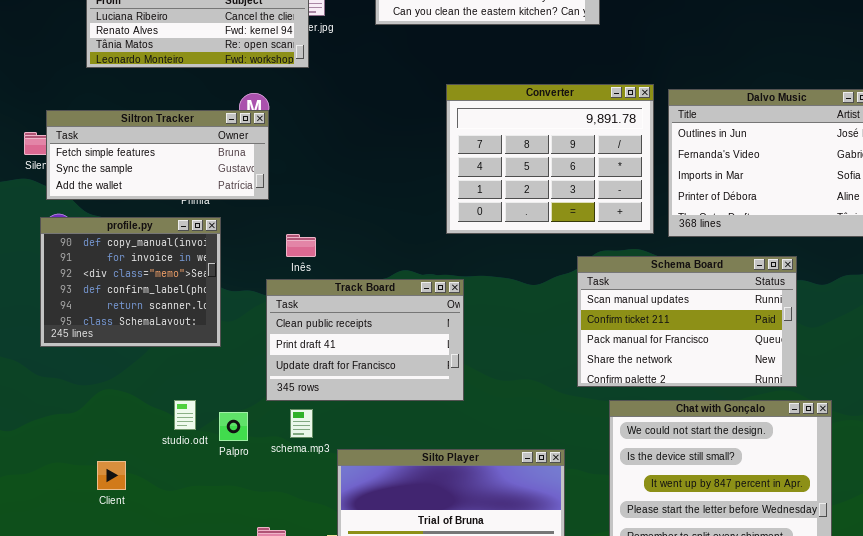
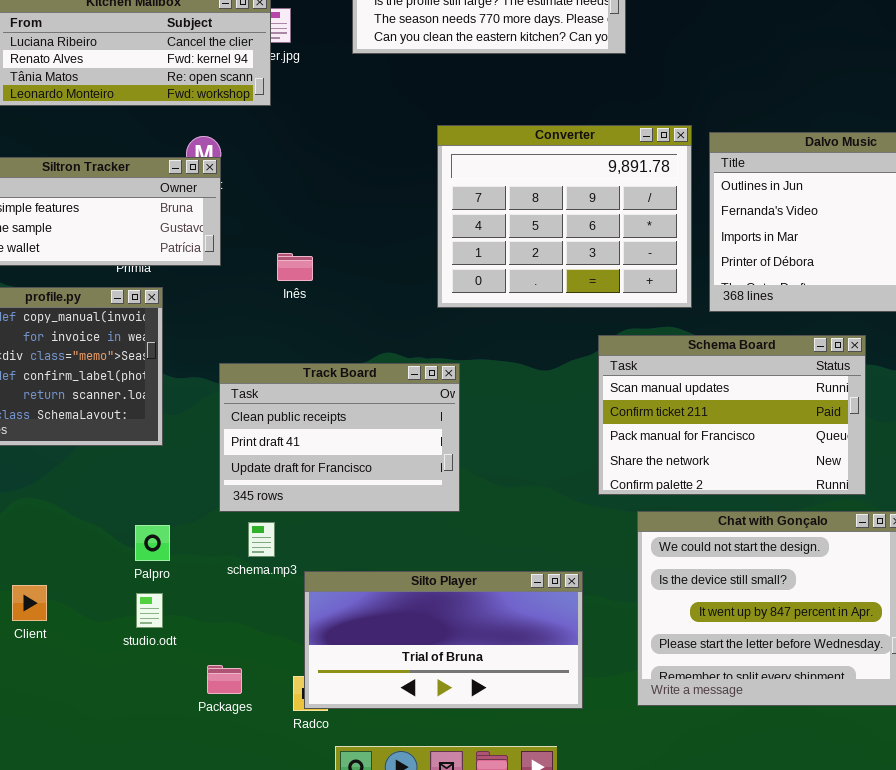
Inês: [286,234,316,257] -> [277,253,313,281], moved
studio.odt: [174,400,196,430] -> [136,593,163,628], moved
Palpro: [219,412,248,441] -> [135,525,170,561], moved

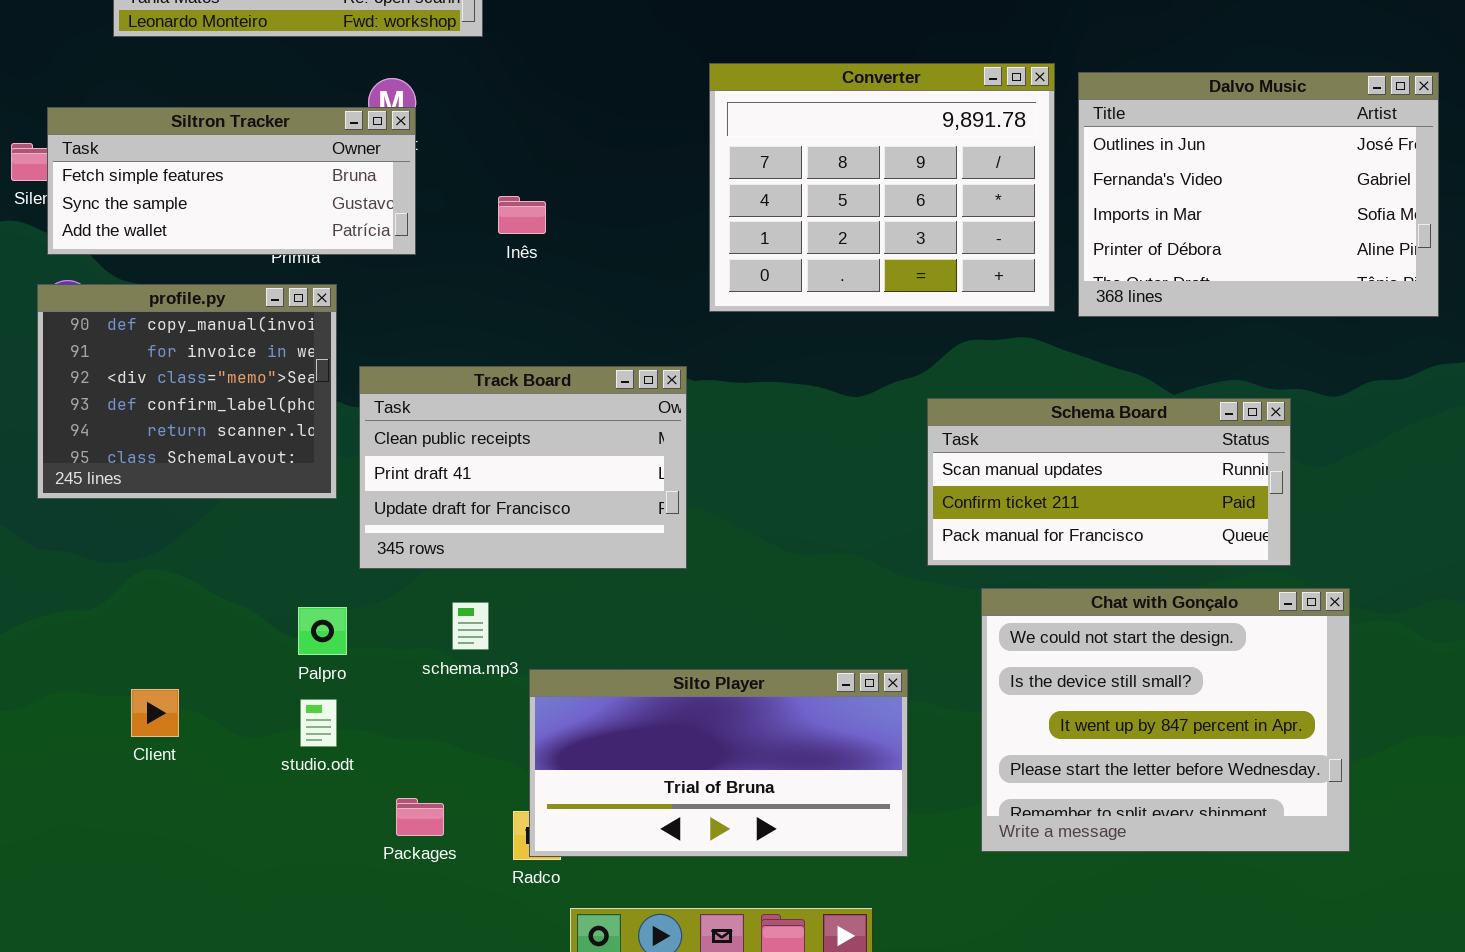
Inês: [277,253,313,281] -> [498,196,546,234], moved
Schema Board: [598,335,866,495] -> [927,398,1291,566], resized
Track Board: [219,363,460,512] -> [359,366,687,569], moved

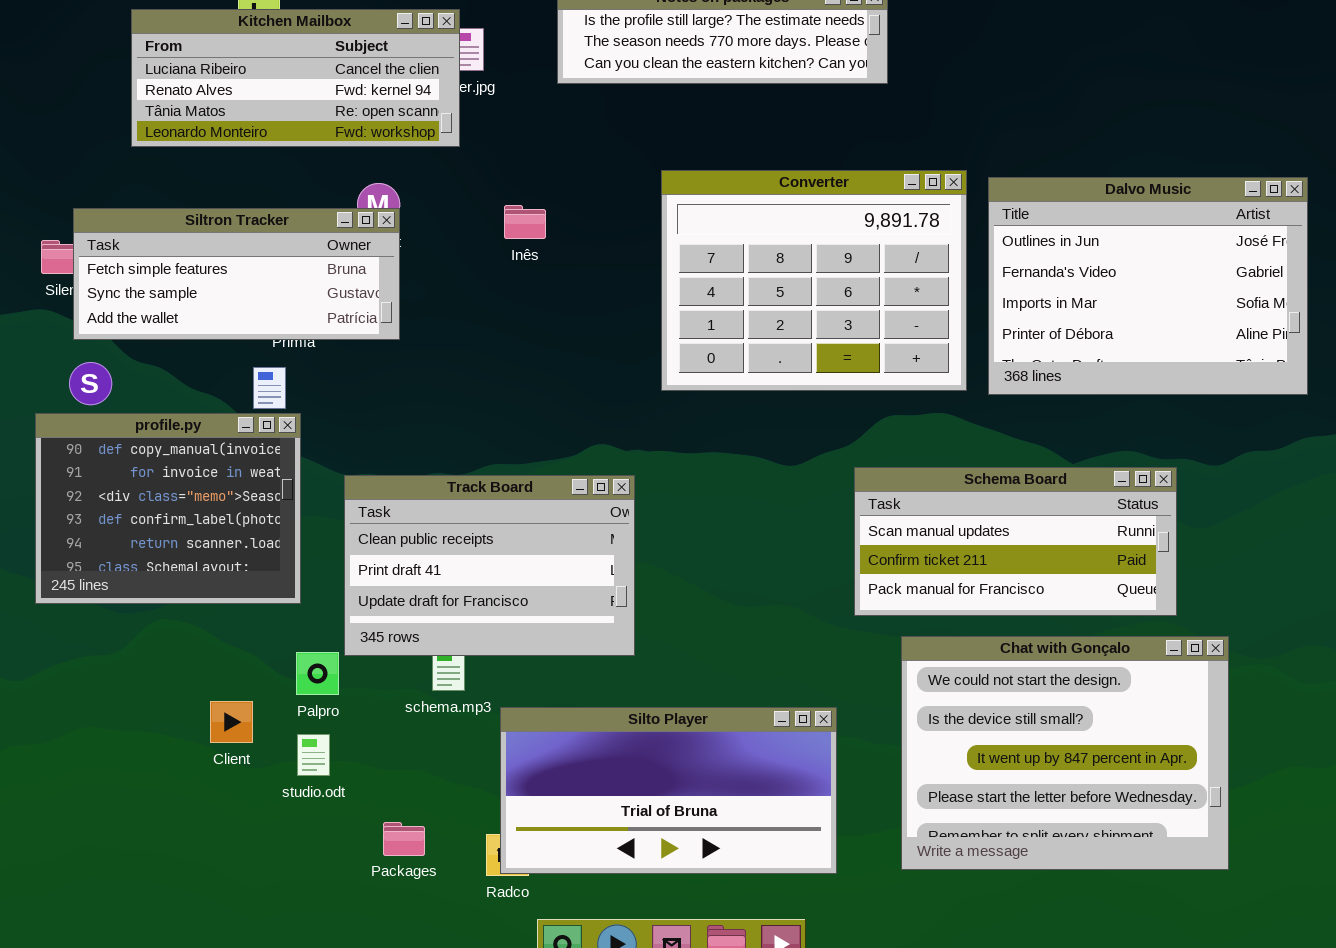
Inês: [498,196,546,234] -> [504,205,546,239], moved
profile.py: [37,284,337,499] -> [35,413,301,604], moved
Track Board: [359,366,687,569] -> [344,475,635,656], moved
Client: [131,689,179,737] -> [210,701,253,743], moved

